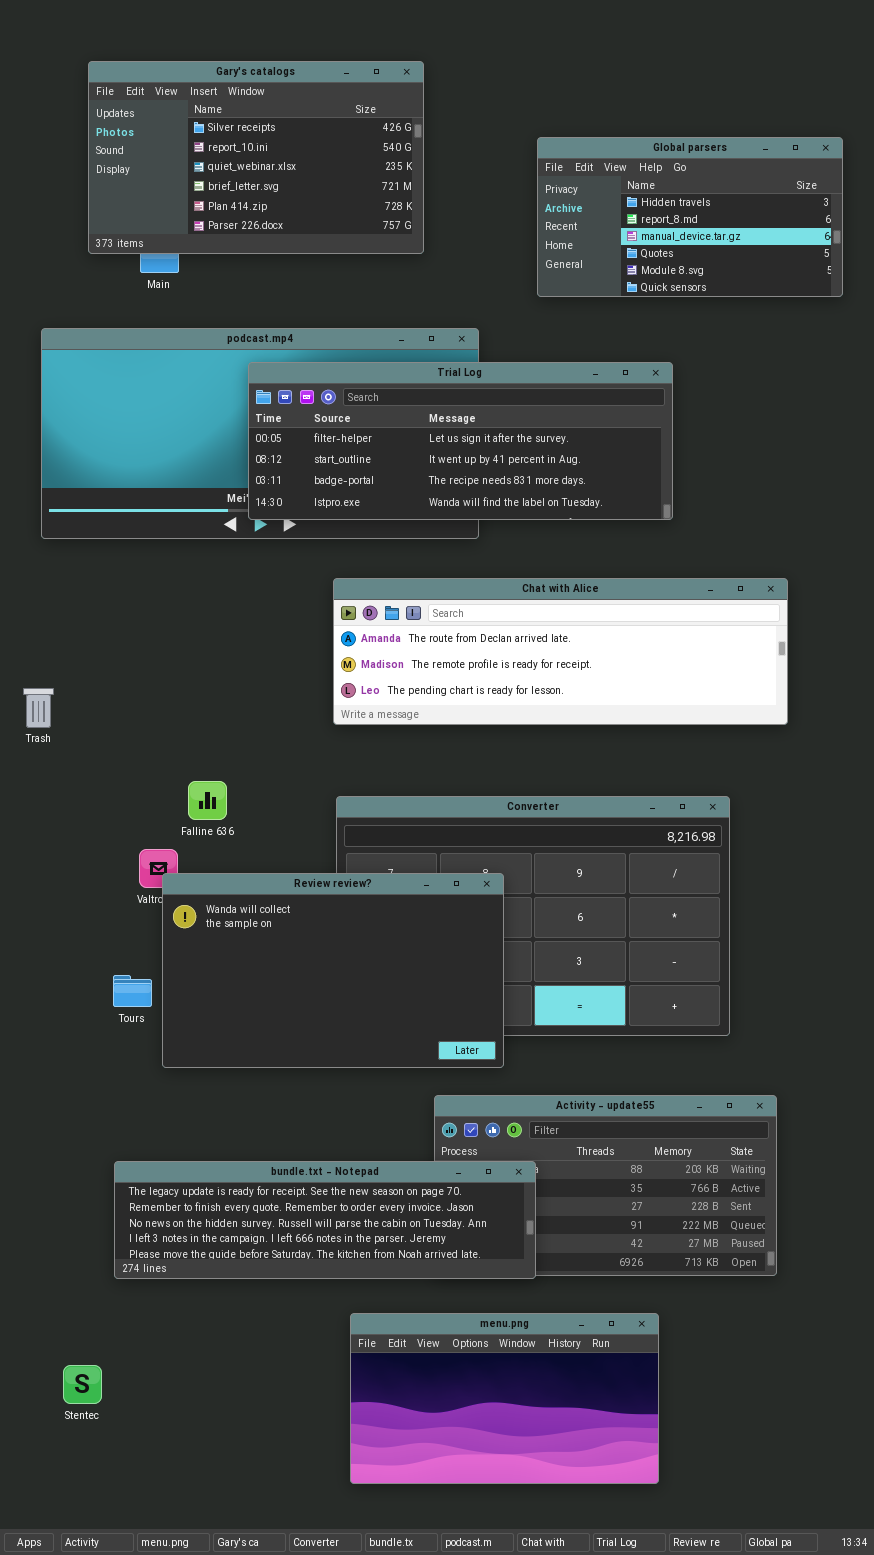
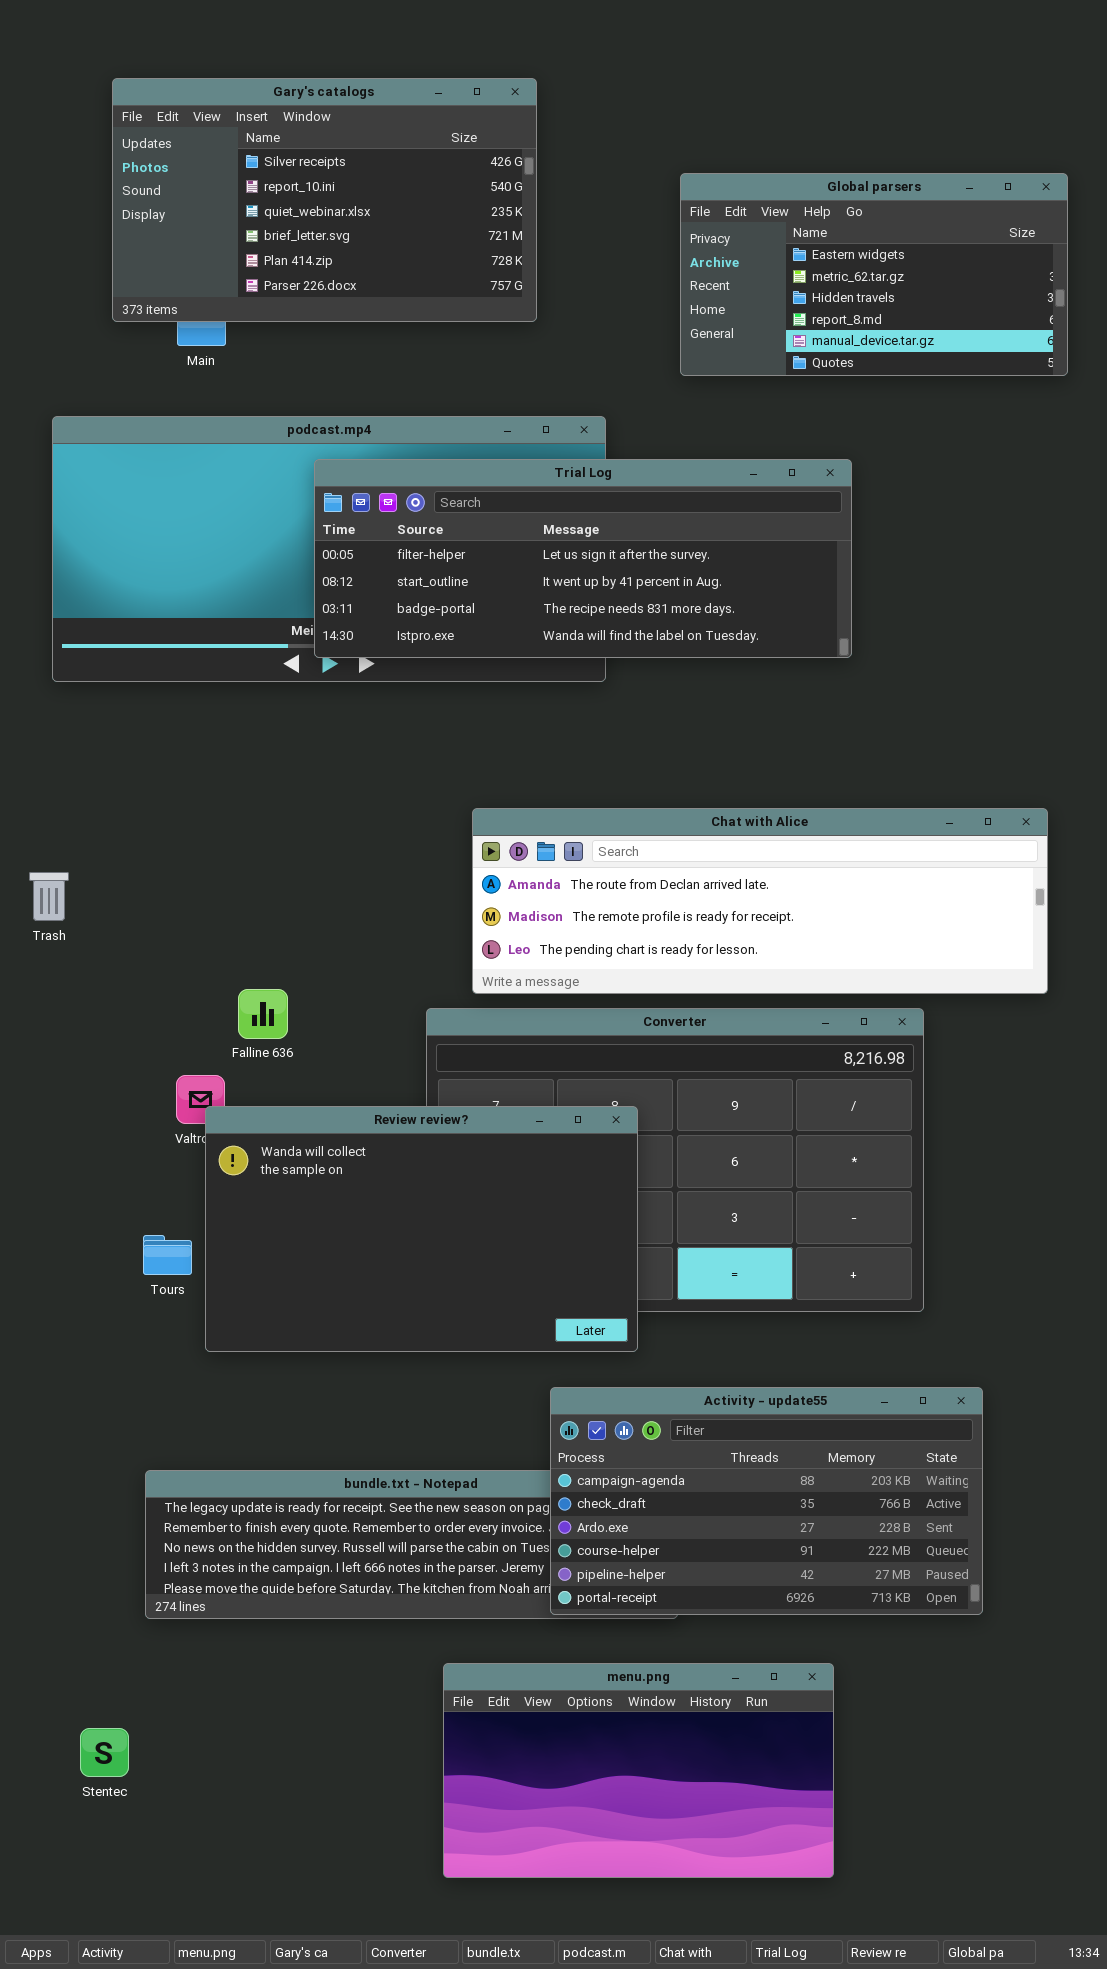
Global parsers: [537,137,843,297] -> [680,173,1068,376], scrolled up 2 rows
Chat with Alice: [333,578,788,725] -> [472,808,1048,994], moved
Activity - update55: [434,1095,777,1276] -> [550,1387,983,1615], raised

